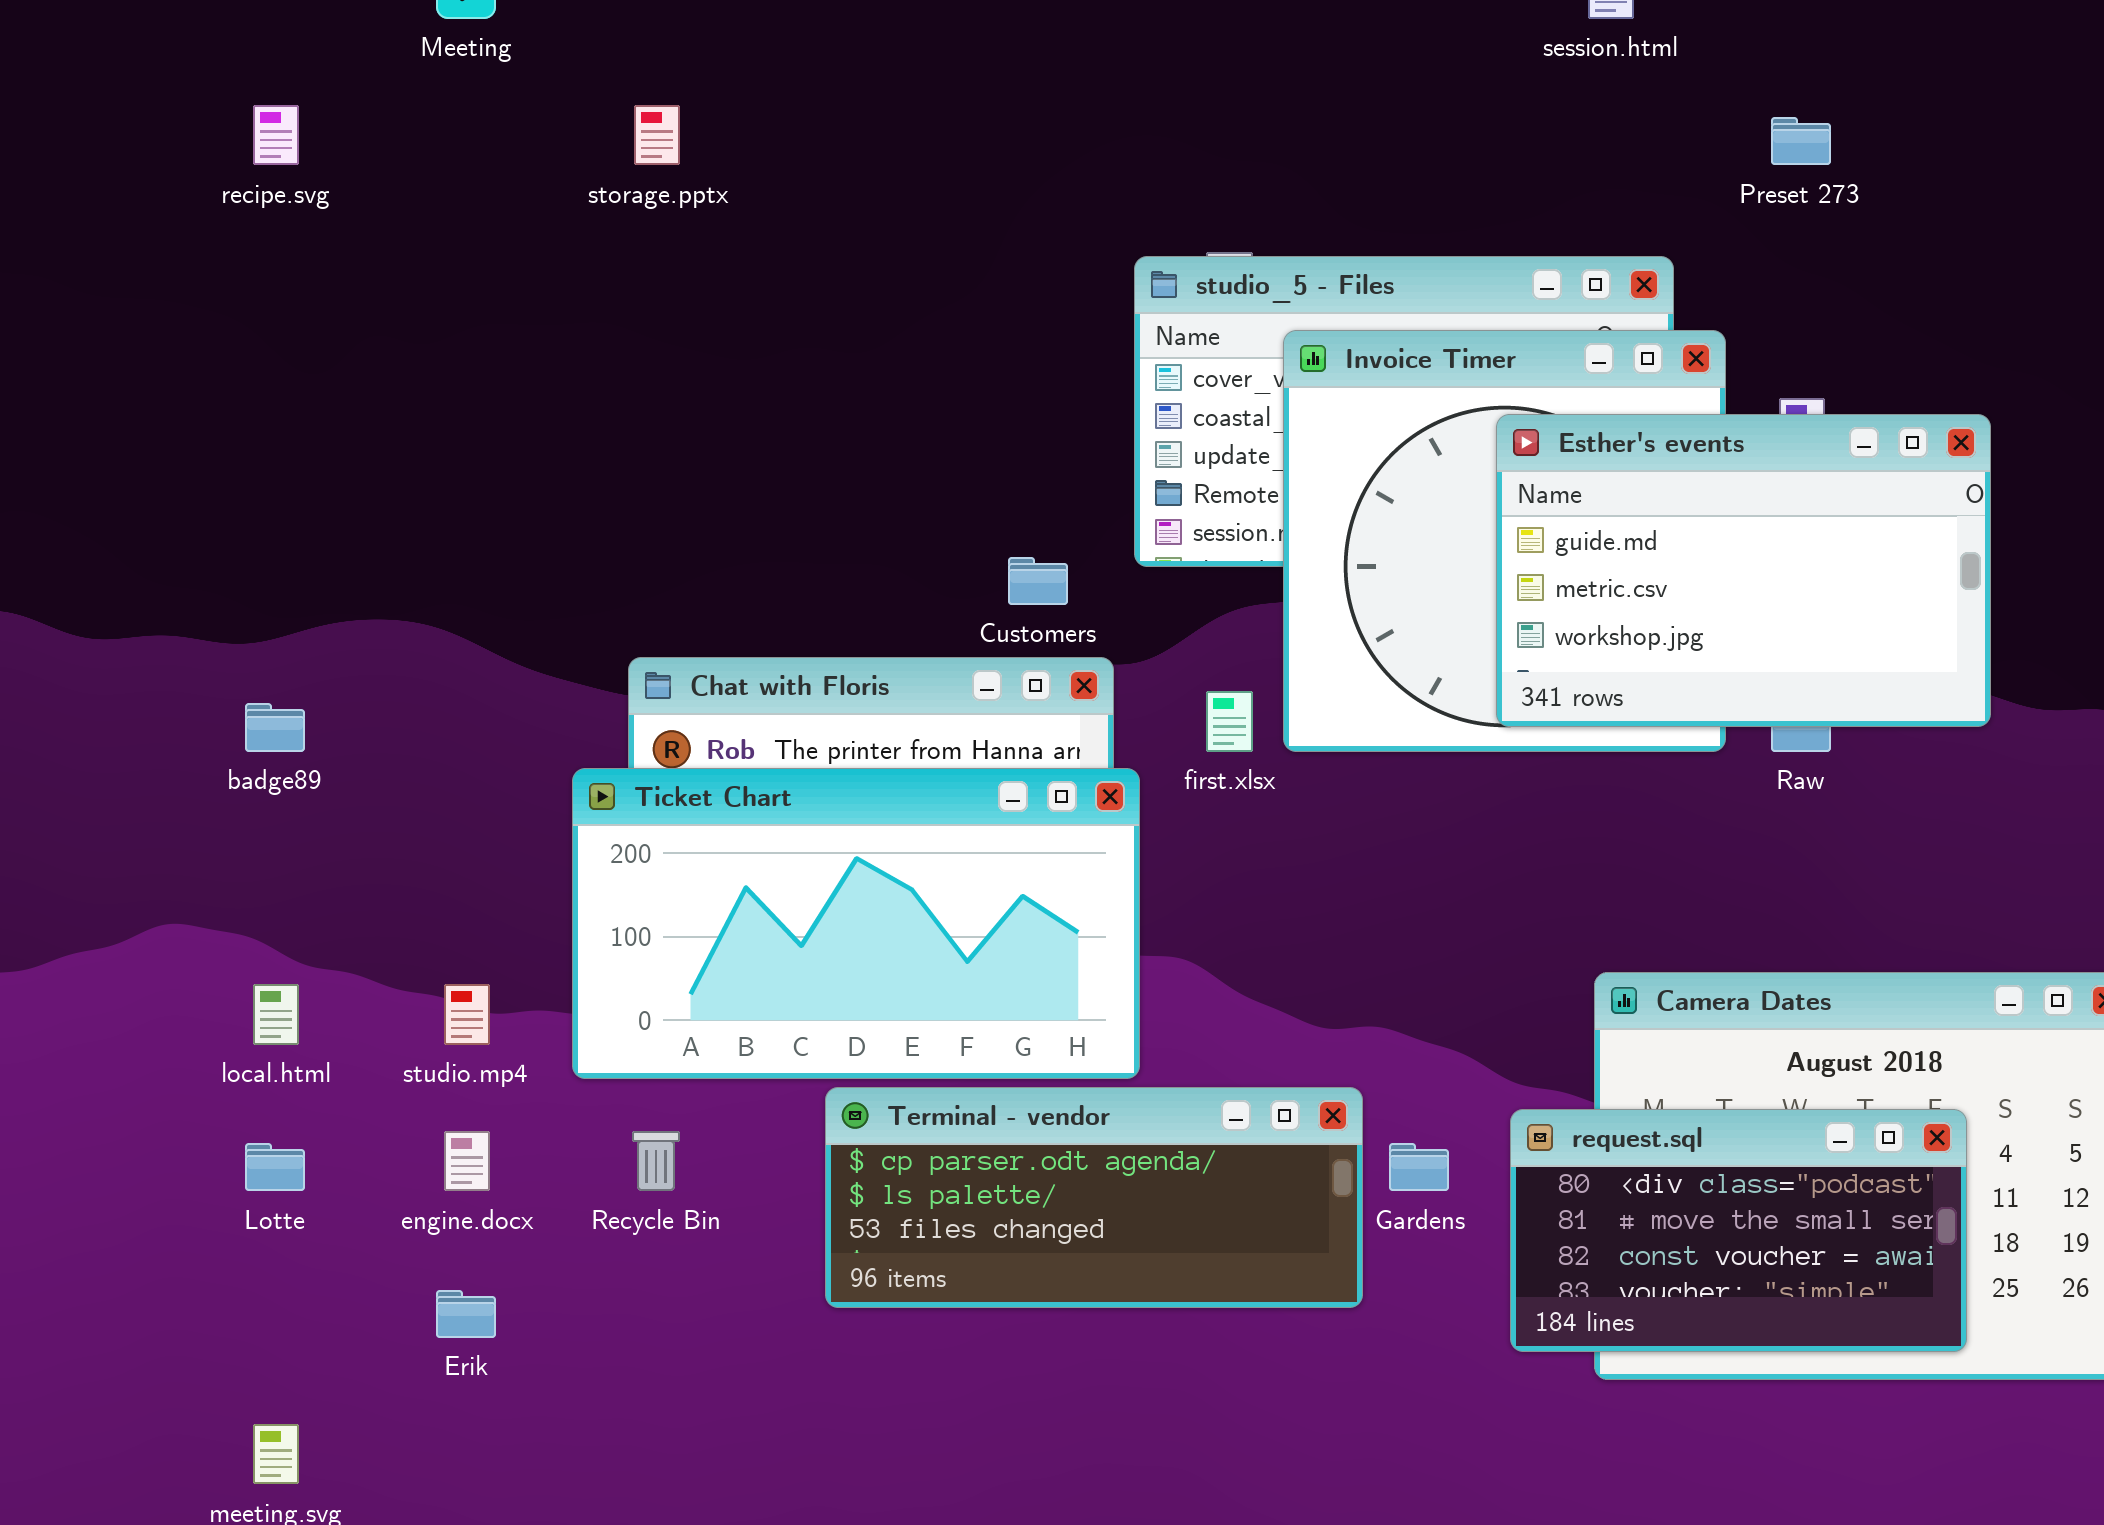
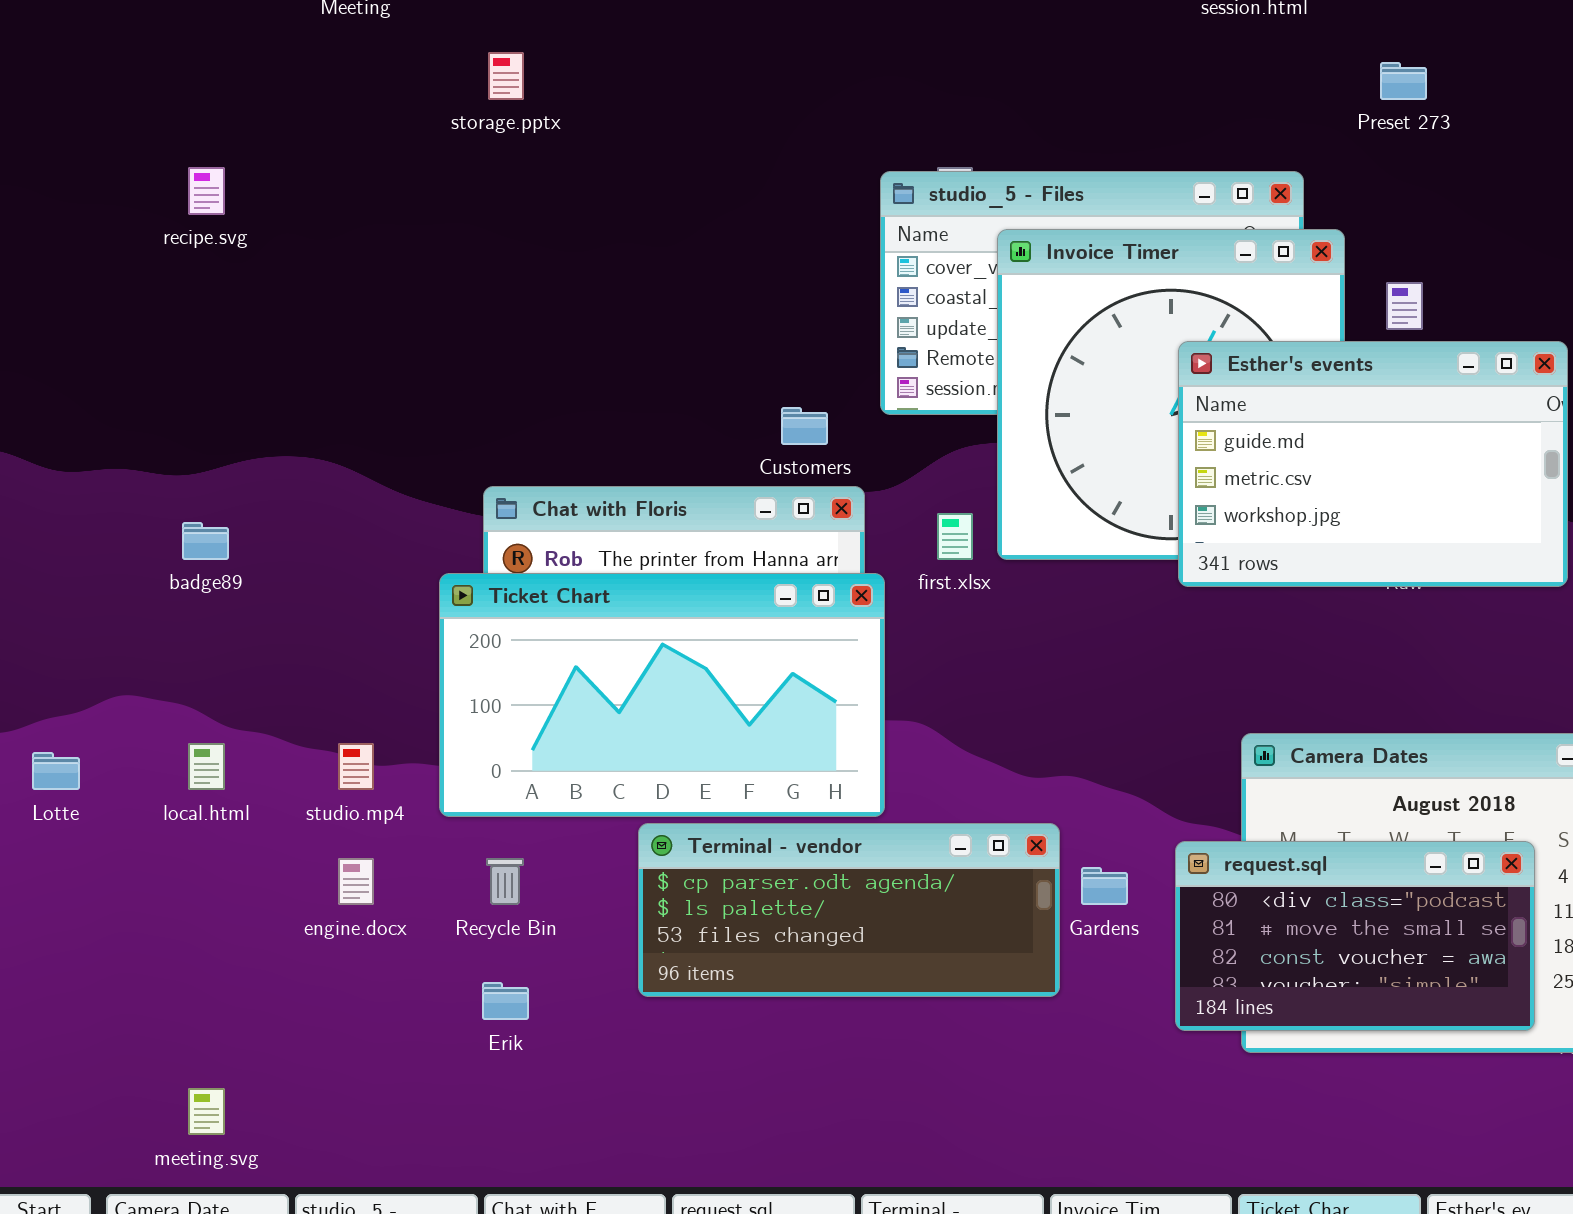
recipe.svg: [253,105,299,165] -> [188,167,225,215], moved
Esther's events: [1496,414,1991,727] -> [1178,341,1568,587], moved
Lotte: [245,1143,305,1191] -> [32,752,80,790], moved
Erik: [436,1290,496,1338] -> [482,982,529,1020], moved

